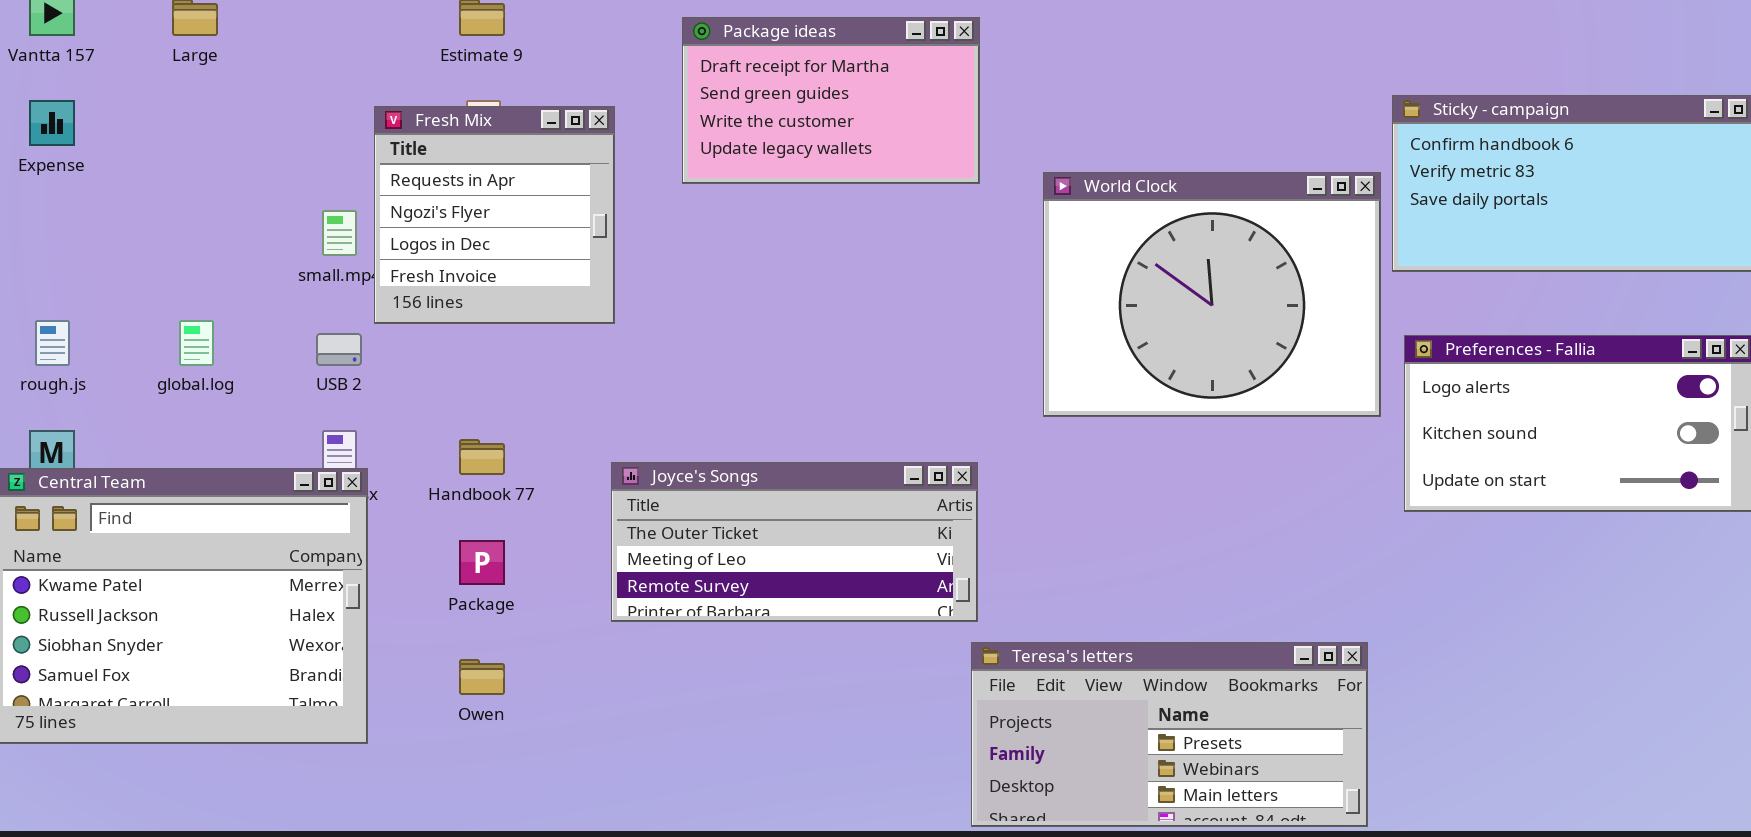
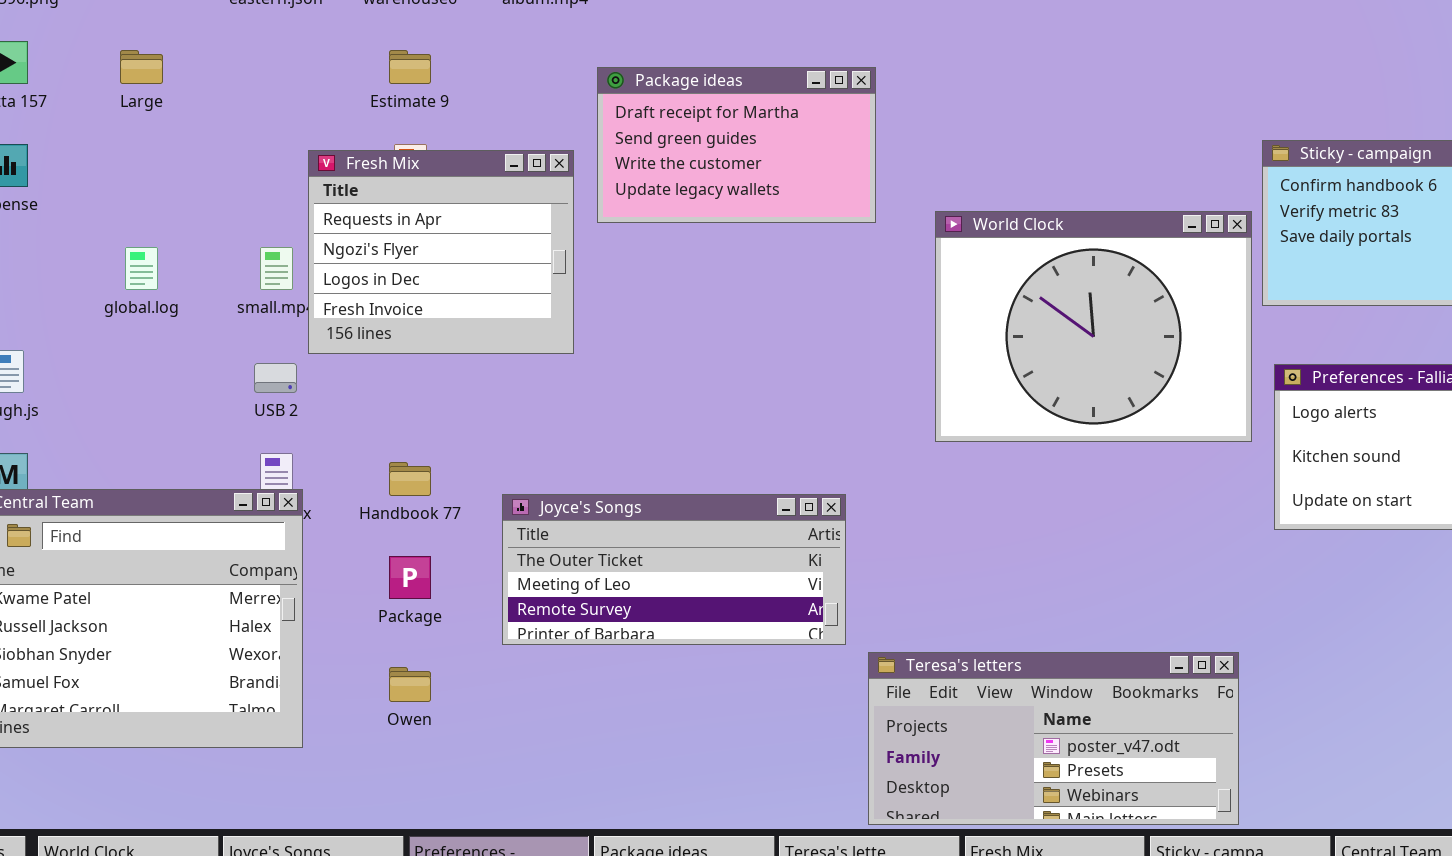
Fresh Mix: [374,106,615,324] -> [308,150,574,354], resized
global.log: [179,320,214,366] -> [125,247,158,290], moved
Joyce's Songs: [611,462,978,622] -> [502,494,846,645], moved
Teresa's letters: [971,642,1368,827] -> [868,652,1239,825], scrolled up 1 row

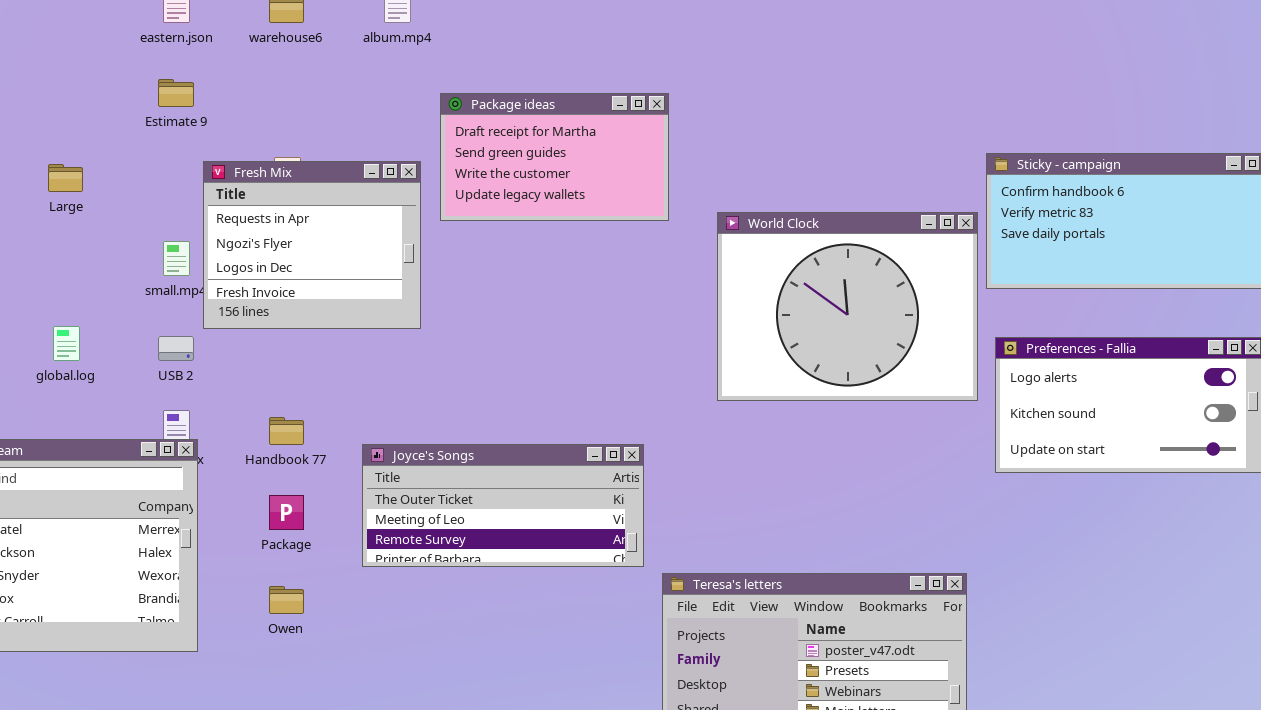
Large: [120,50,163,84] -> [48,164,83,192], moved
Estimate 9: [389,50,431,84] -> [158,79,194,107], moved
global.log: [125,247,158,290] -> [53,326,80,361], moved

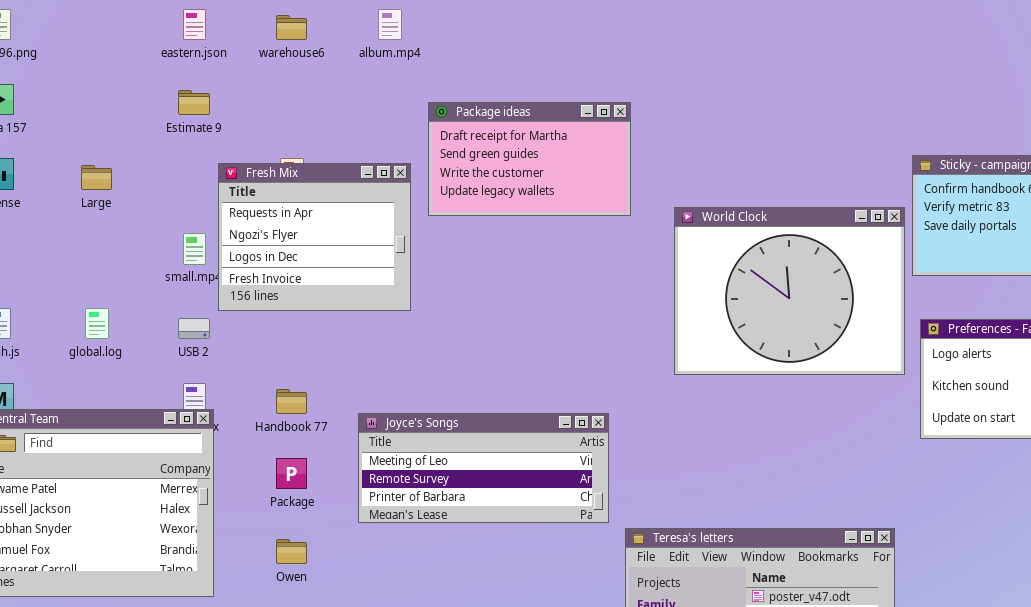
Joyce's Songs: [362,444,644,567] -> [358,413,609,523], scrolled down 1 row

